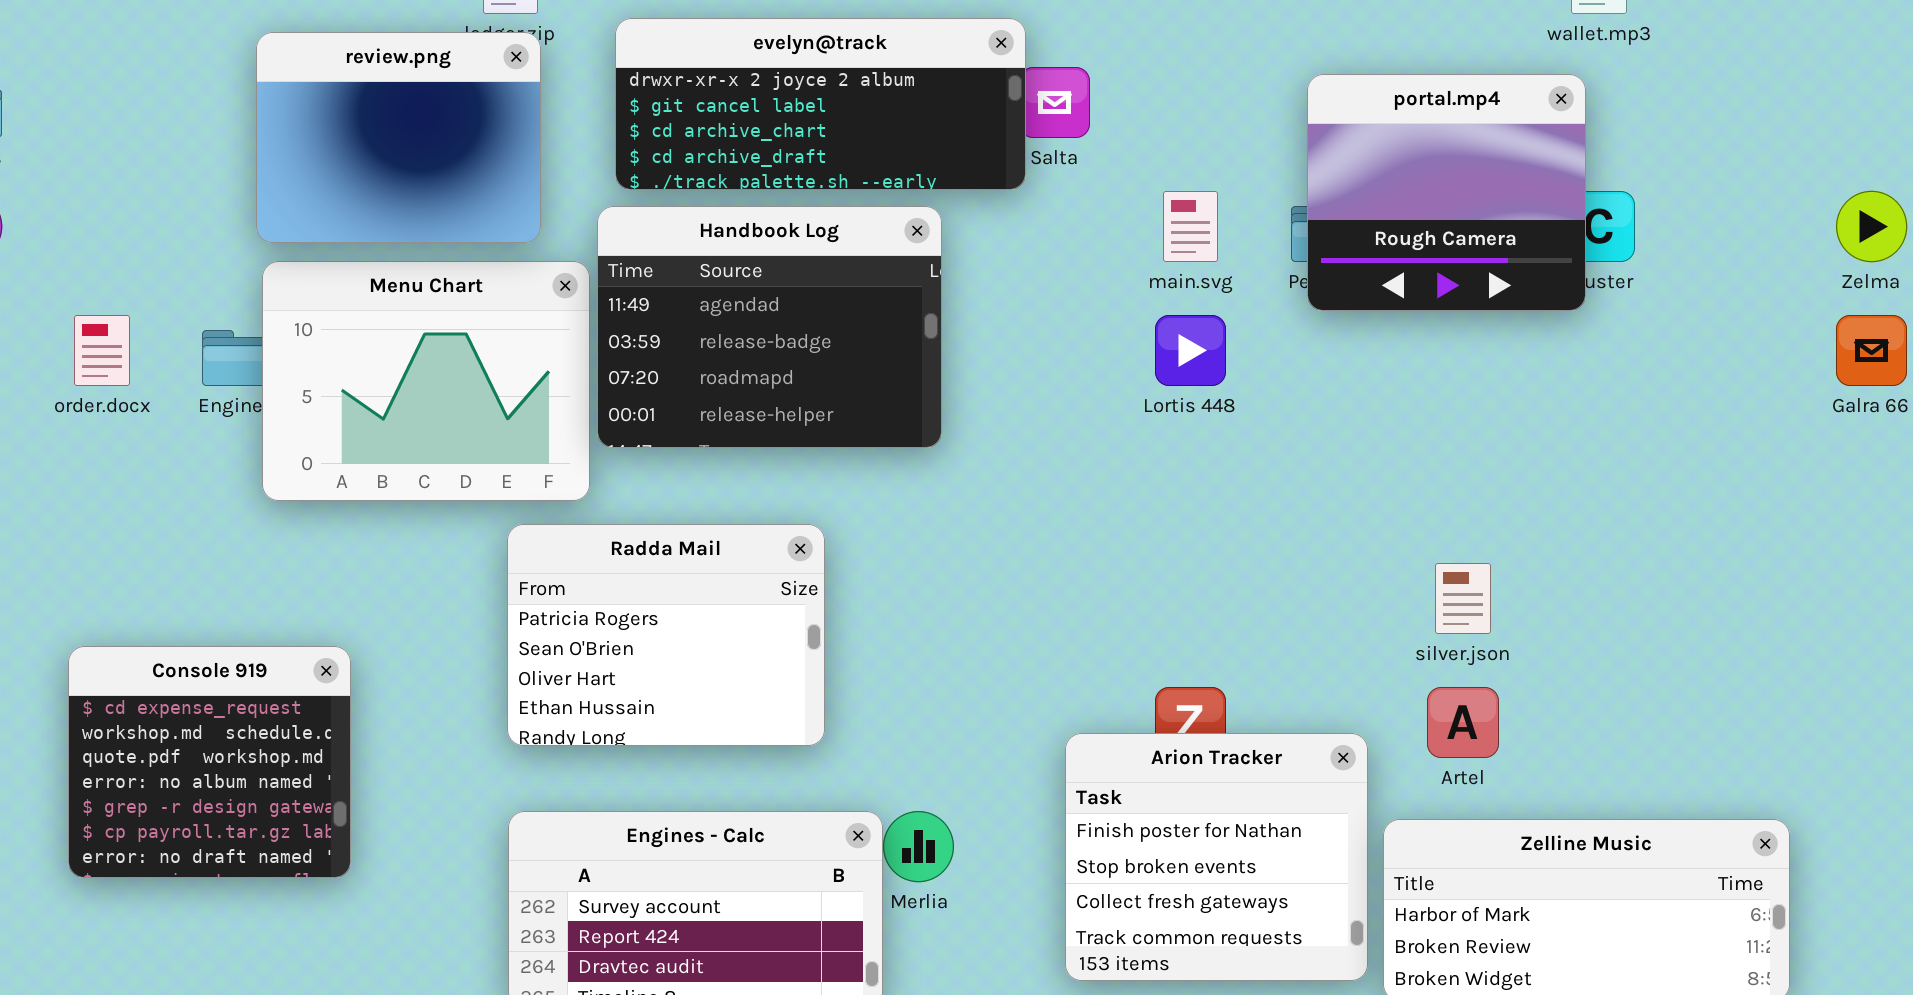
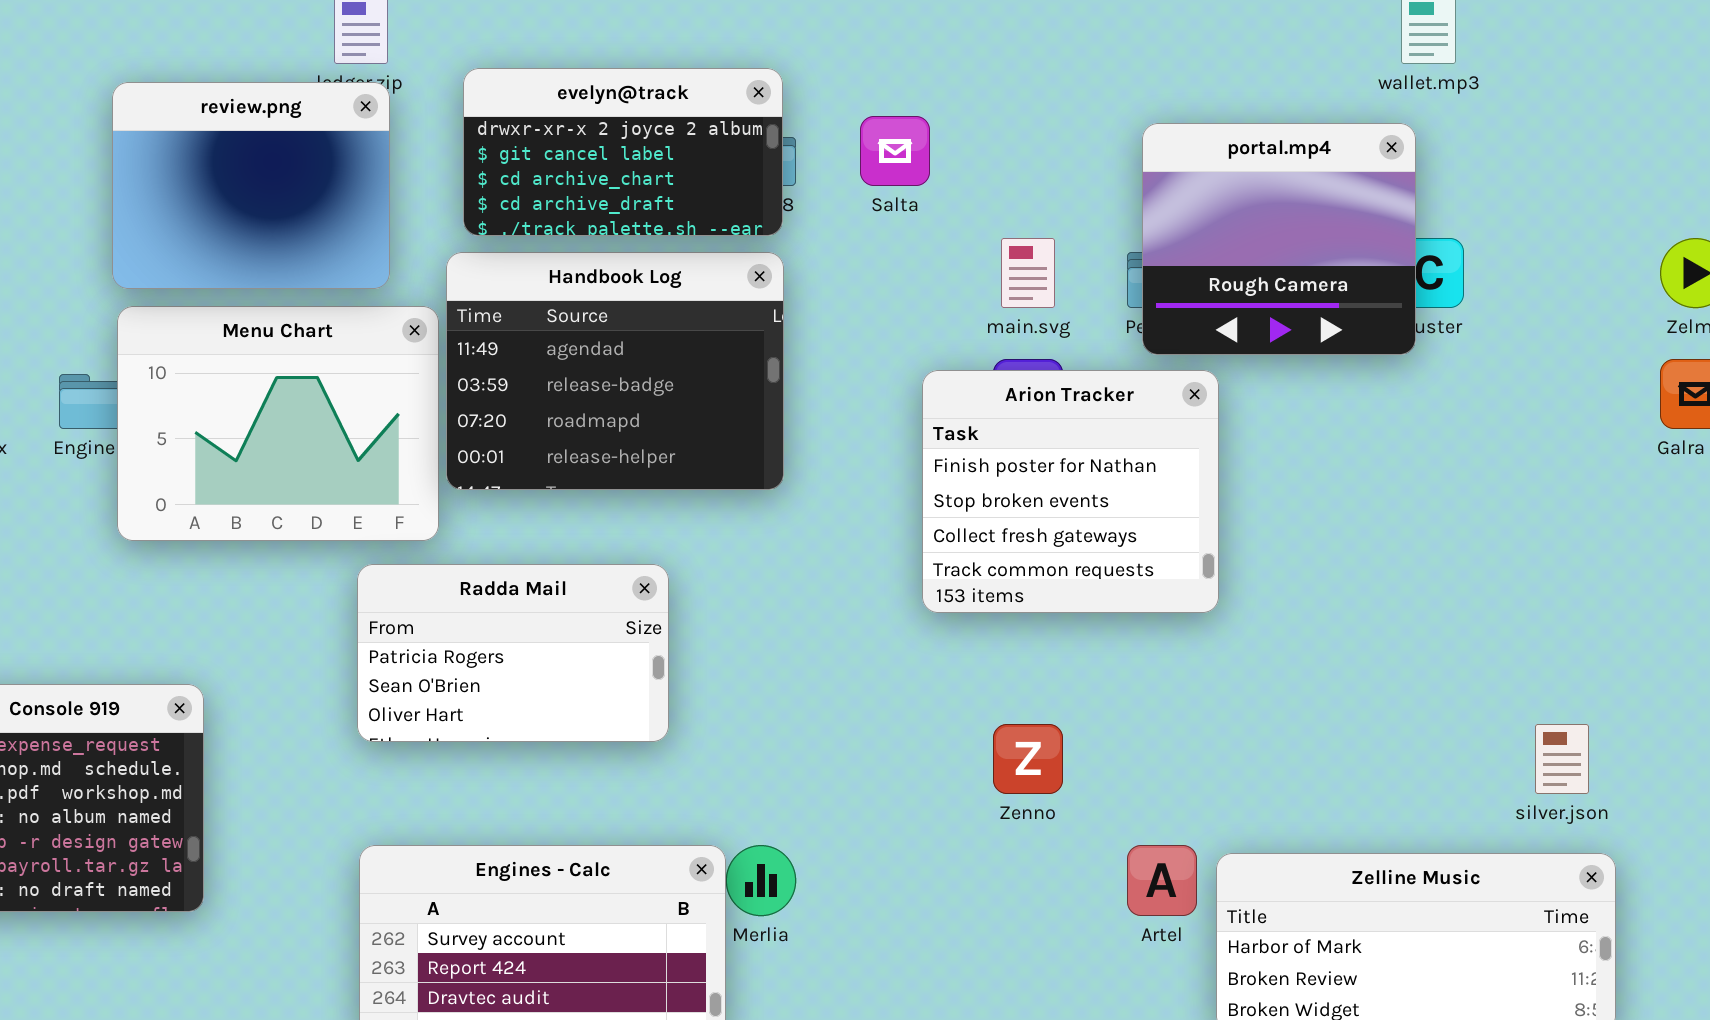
evelyn@track: [615,18,1026,190] -> [463,68,783,236], resized
Radda Mail: [507,524,825,746] -> [357,564,669,742], resized
silver.json: [1435,563,1491,634] -> [1535,724,1589,794], moved
Artel: [1427,687,1499,758] -> [1127,845,1197,916], moved
Arion Tracker: [1065,733,1368,981] -> [922,370,1219,613], moved

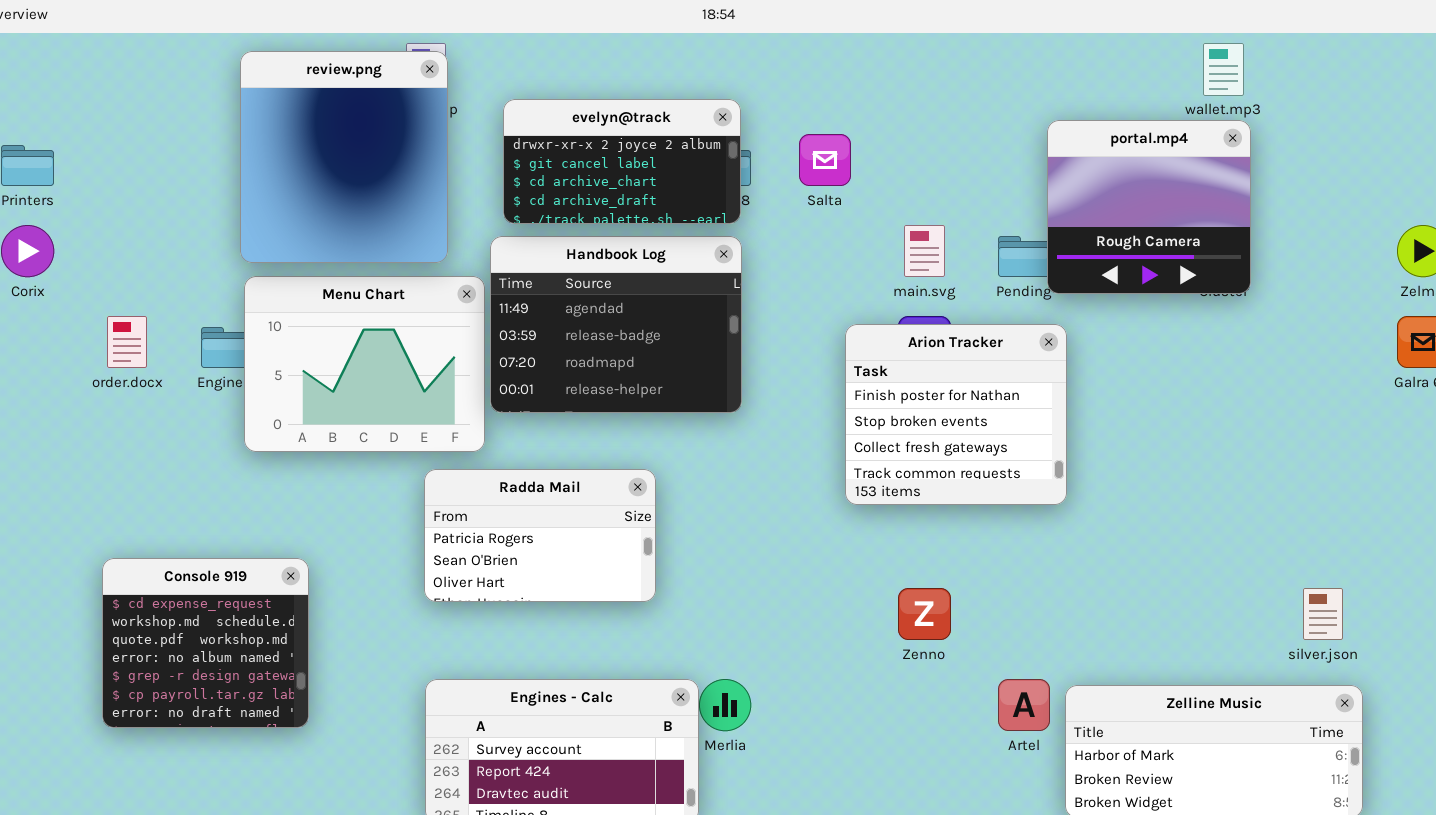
review.png: [112,82,390,289] -> [240,51,448,263], resized
portal.mp4: [1142,123,1416,355] -> [1047,120,1251,294], moved

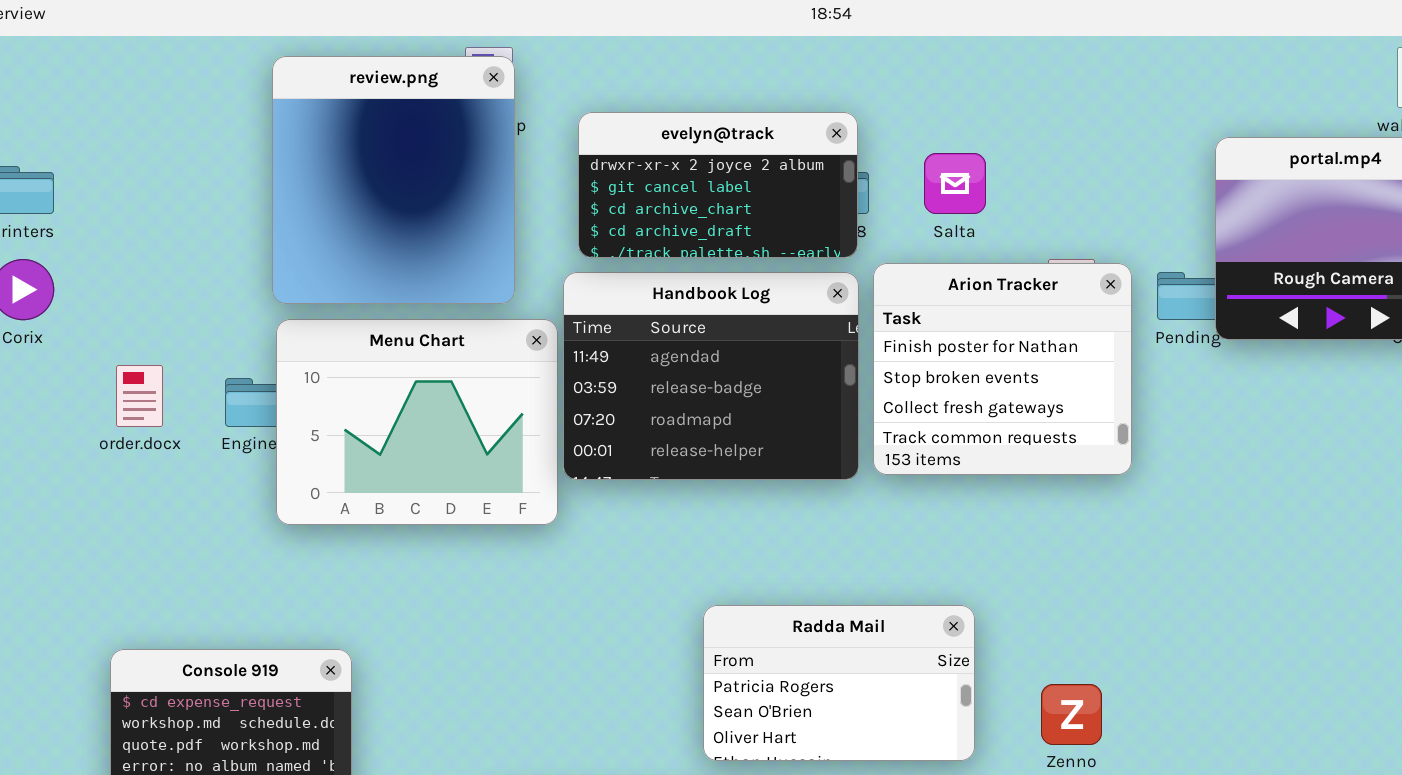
Arion Tracker: [845,324,1067,505] -> [873,263,1132,475], moved
Radda Mail: [424,469,656,602] -> [703,605,975,761], moved

